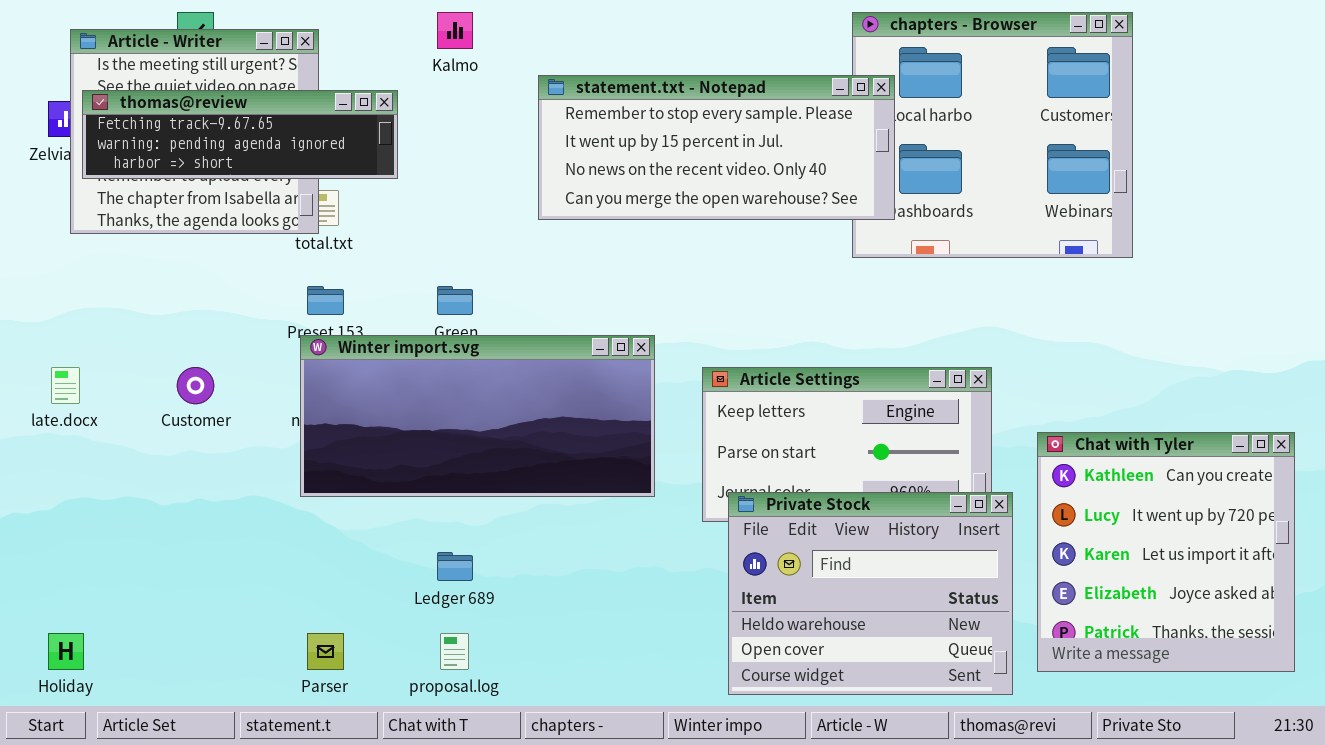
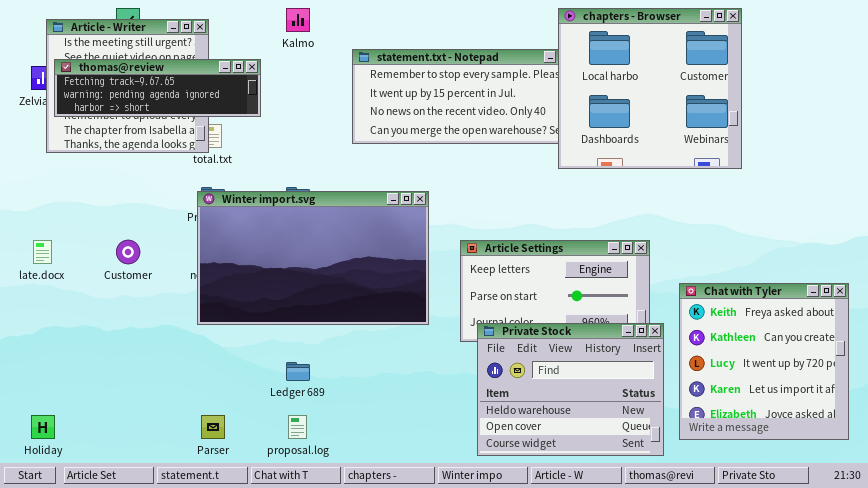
chapters - Browser: [852,12,1133,258] -> [558,8,742,169], raised
Winter import.svg: [300,335,655,497] -> [197,191,429,325], resized
Chat with Tyler: [1037,432,1295,672] -> [679,283,849,440], scrolled up 1 row

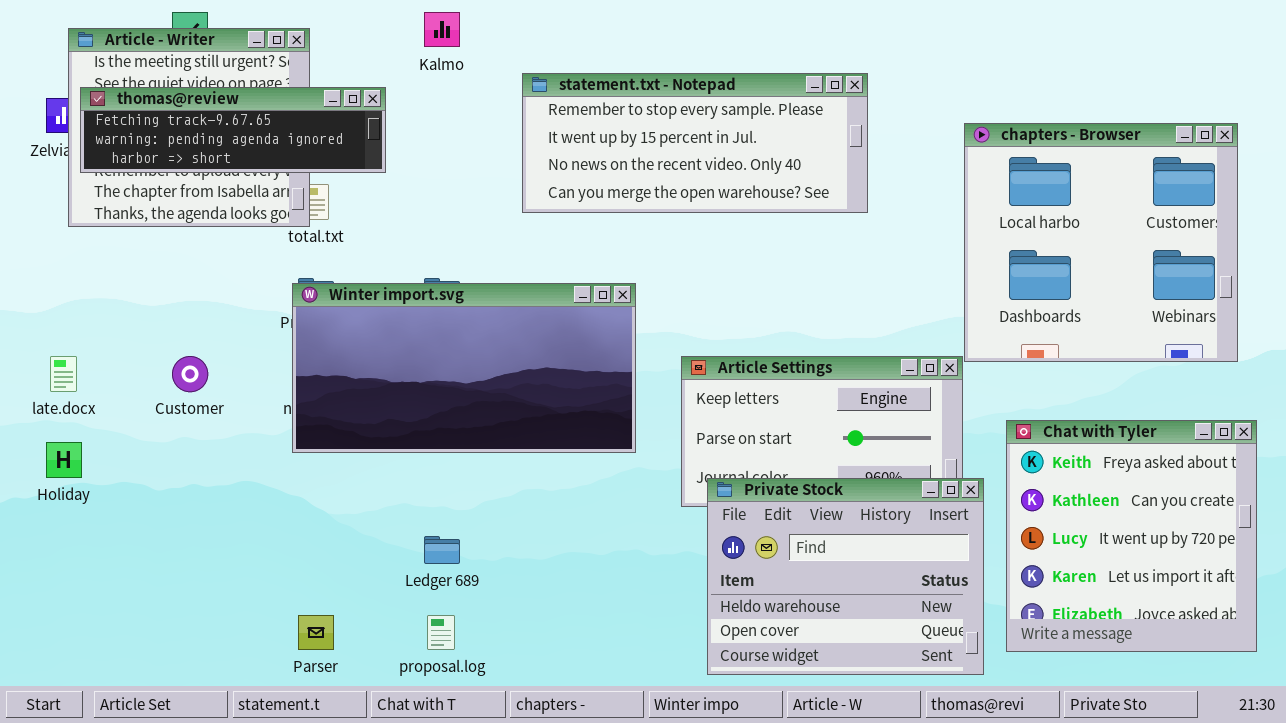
chapters - Browser: [558,8,742,169] -> [964,123,1238,362], moved
Winter import.svg: [197,191,429,325] -> [292,283,636,453], resized
Holiday: [31,415,55,439] -> [46,442,82,478], moved

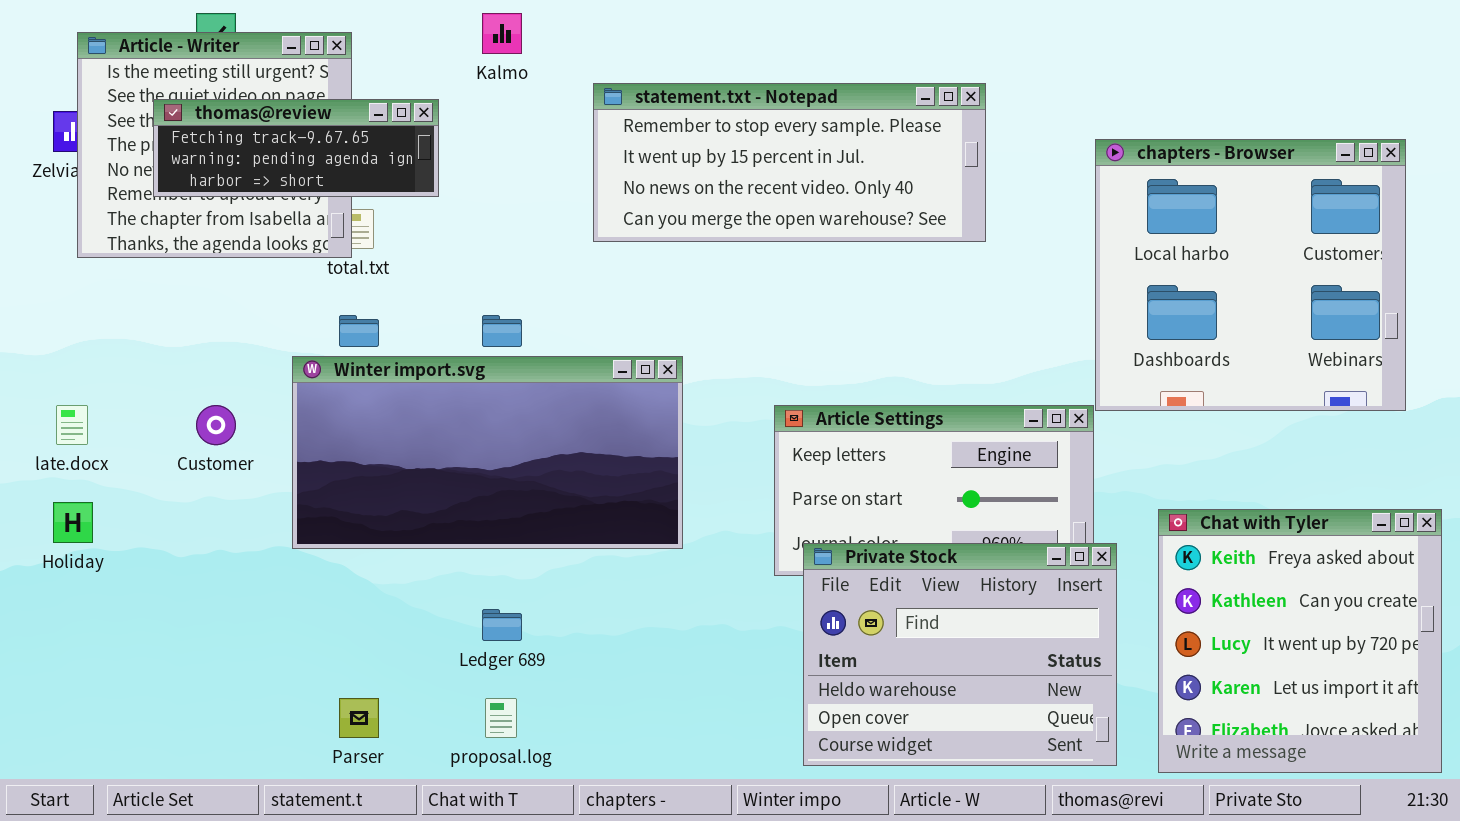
thomas@review: [80,87,386,173] -> [153,99,439,197], resized
Winter import.svg: [292,283,636,453] -> [292,356,683,549], moved
Chat with Tyler: [1006,420,1257,652] -> [1158,509,1442,773], moved

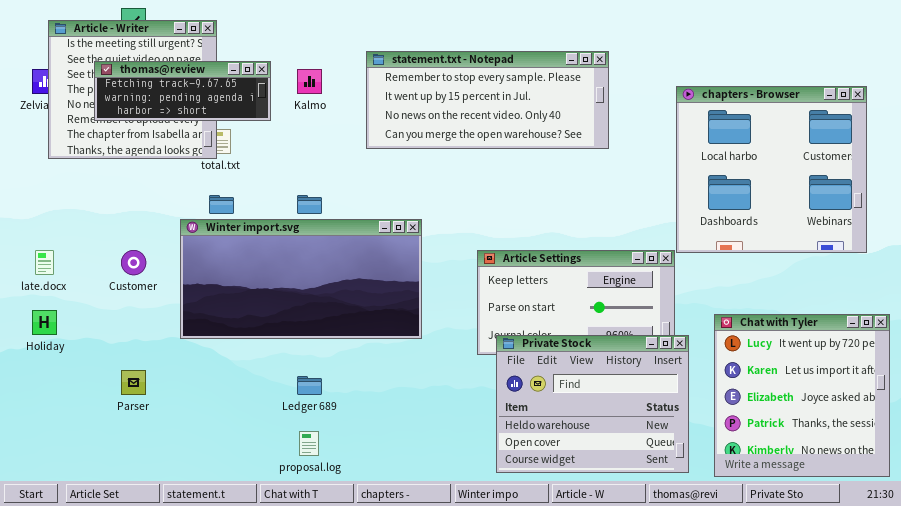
Kalmo: [482,13,522,54] -> [297,69,322,94], moved
Chat with Tyler: [1158,509,1442,773] -> [714,314,890,477], scrolled down 2 rows
Parser: [339,698,379,738] -> [121,370,146,395], moved

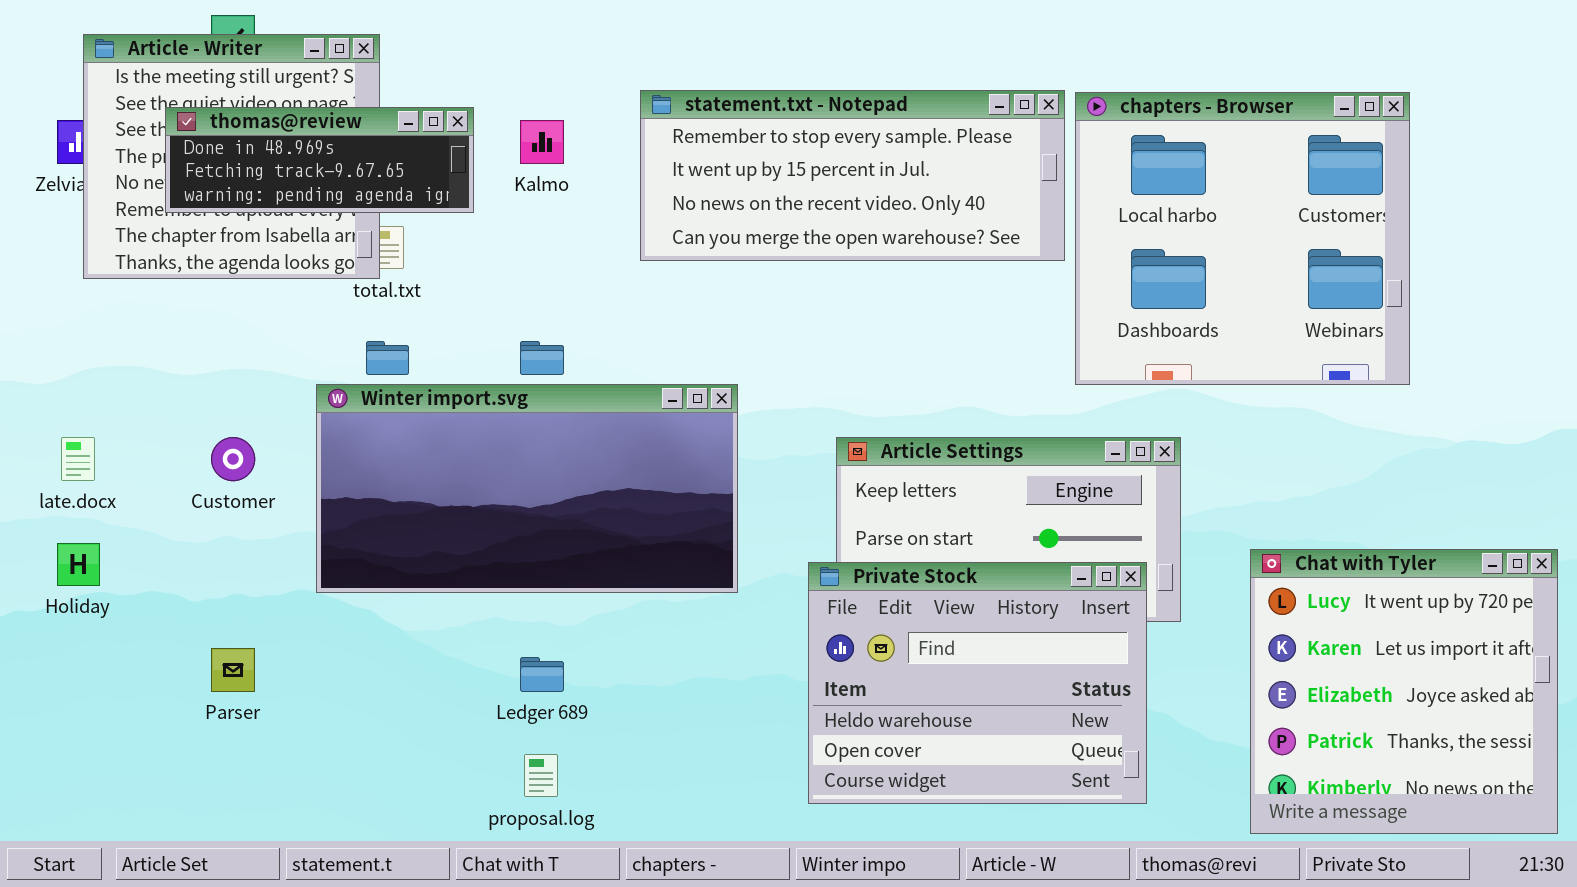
thomas@review: [94,61,271,121] -> [165,107,474,213], scrolled up 1 row
chapters - Browser: [676,86,867,253] -> [1075,92,1410,385], moved
Private Stock: [496,335,689,473] -> [808,562,1147,804], moved

